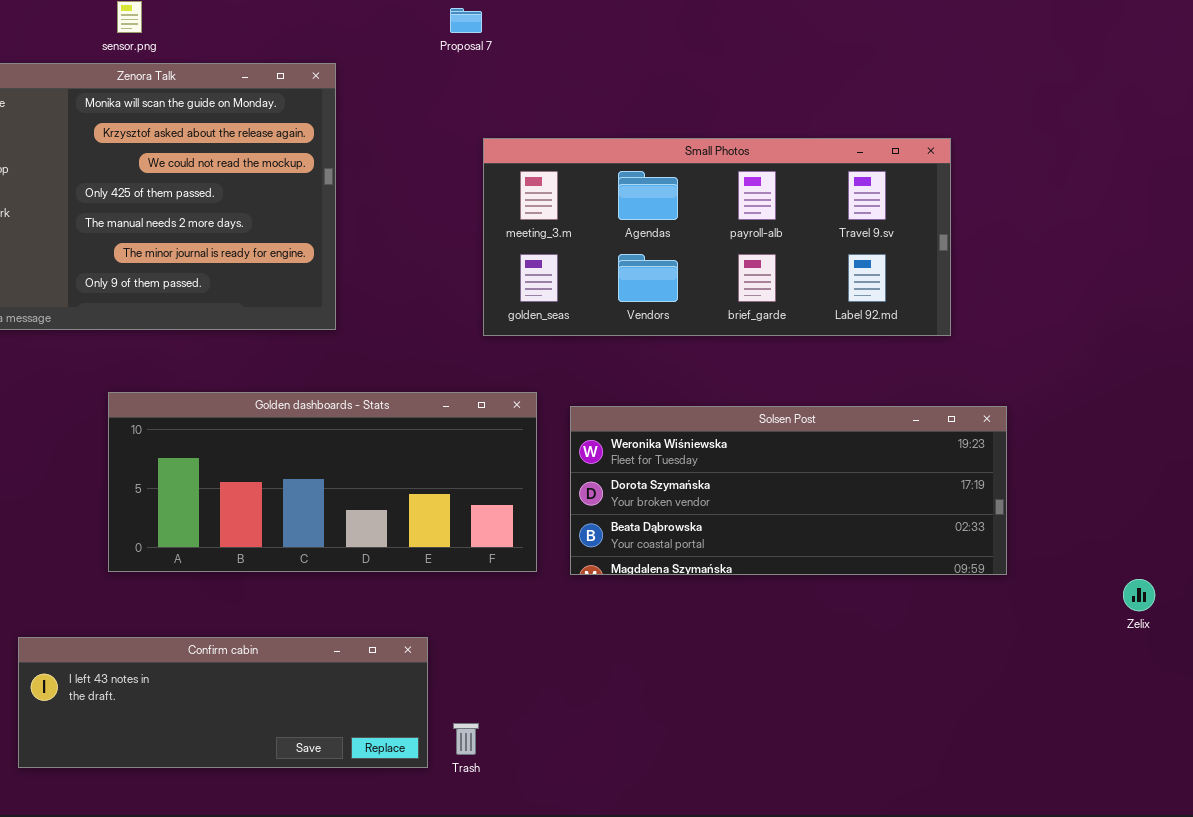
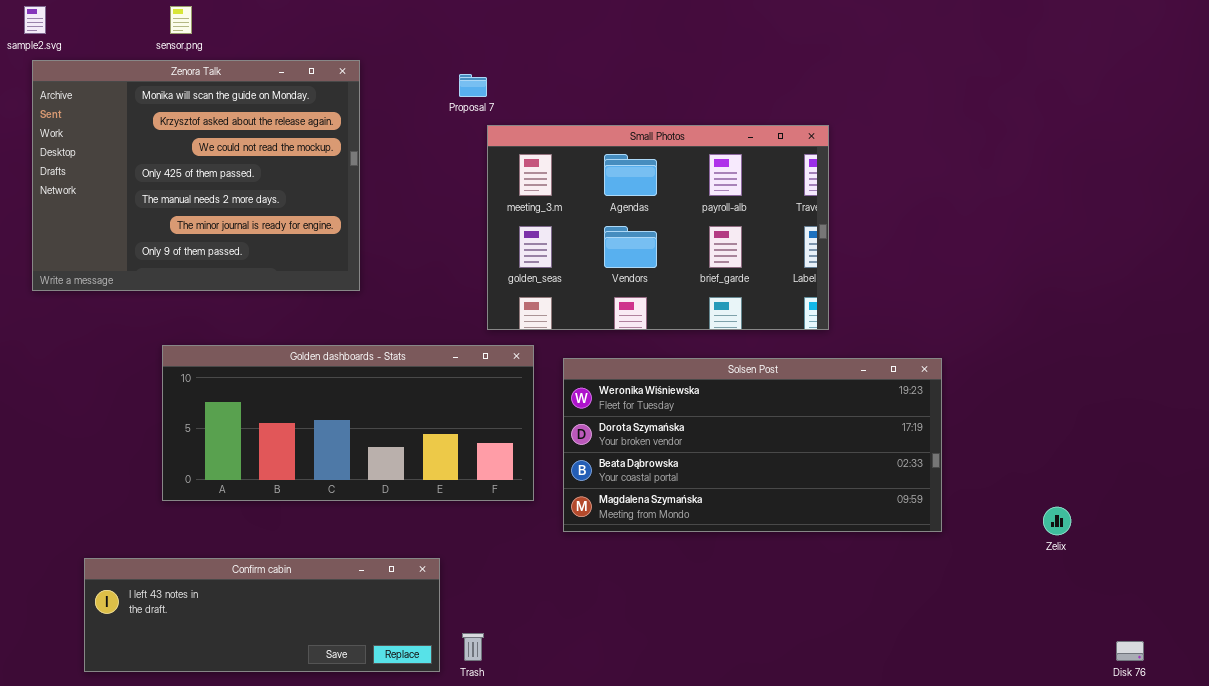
Proposal 7: [450,8,482,33] -> [459,74,487,97], moved
Small Photos: [483,138,951,336] -> [487,125,829,330], resized
Solsen Post: [570,406,1007,575] -> [563,358,942,532], resized

